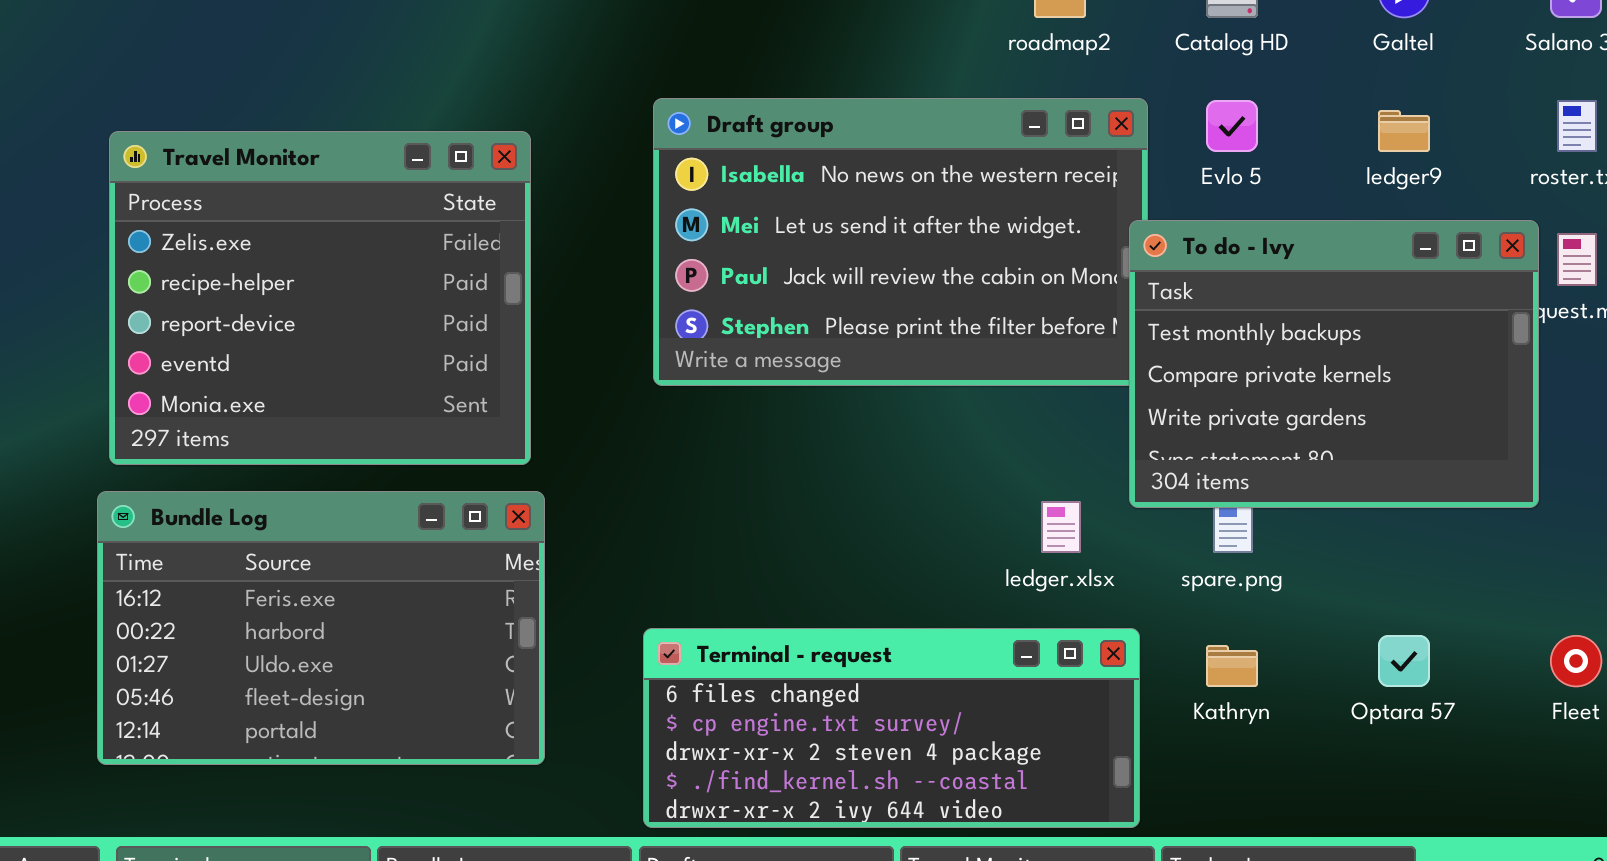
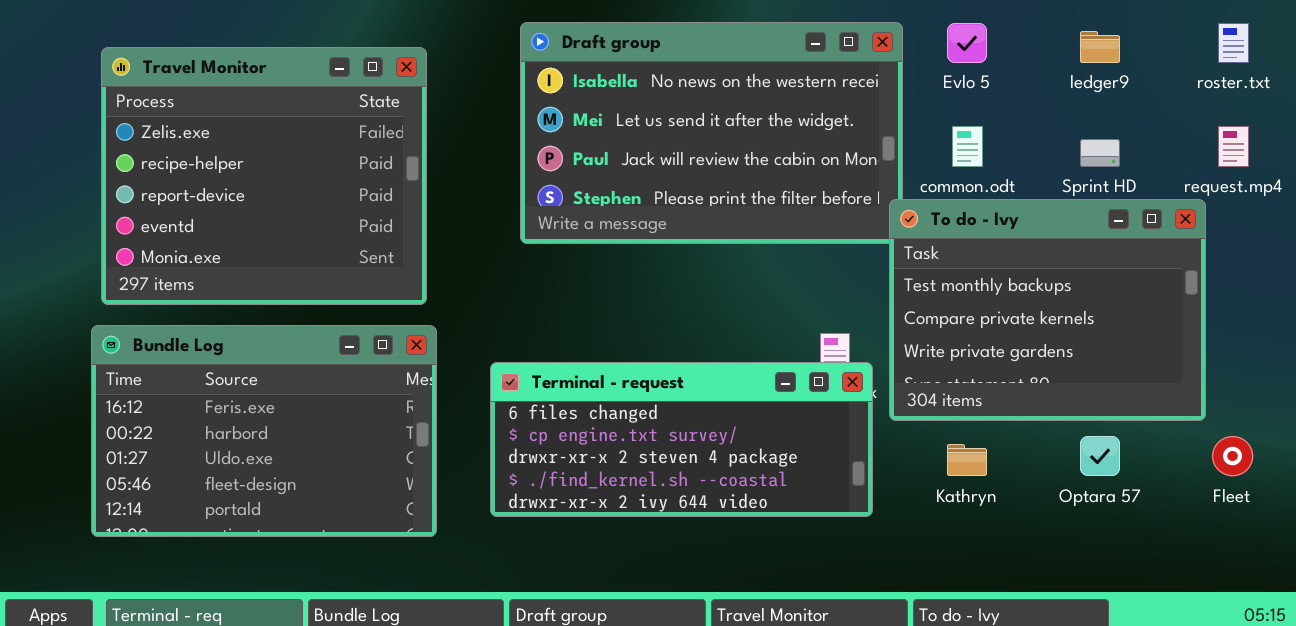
To do - Ivy: [1129,220,1539,508] -> [889,199,1206,421], moved
Terminal - request: [643,628,1140,828] -> [490,362,873,517], moved

